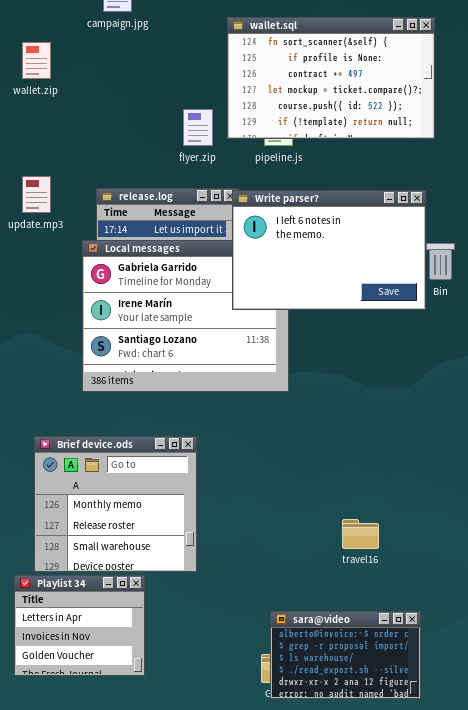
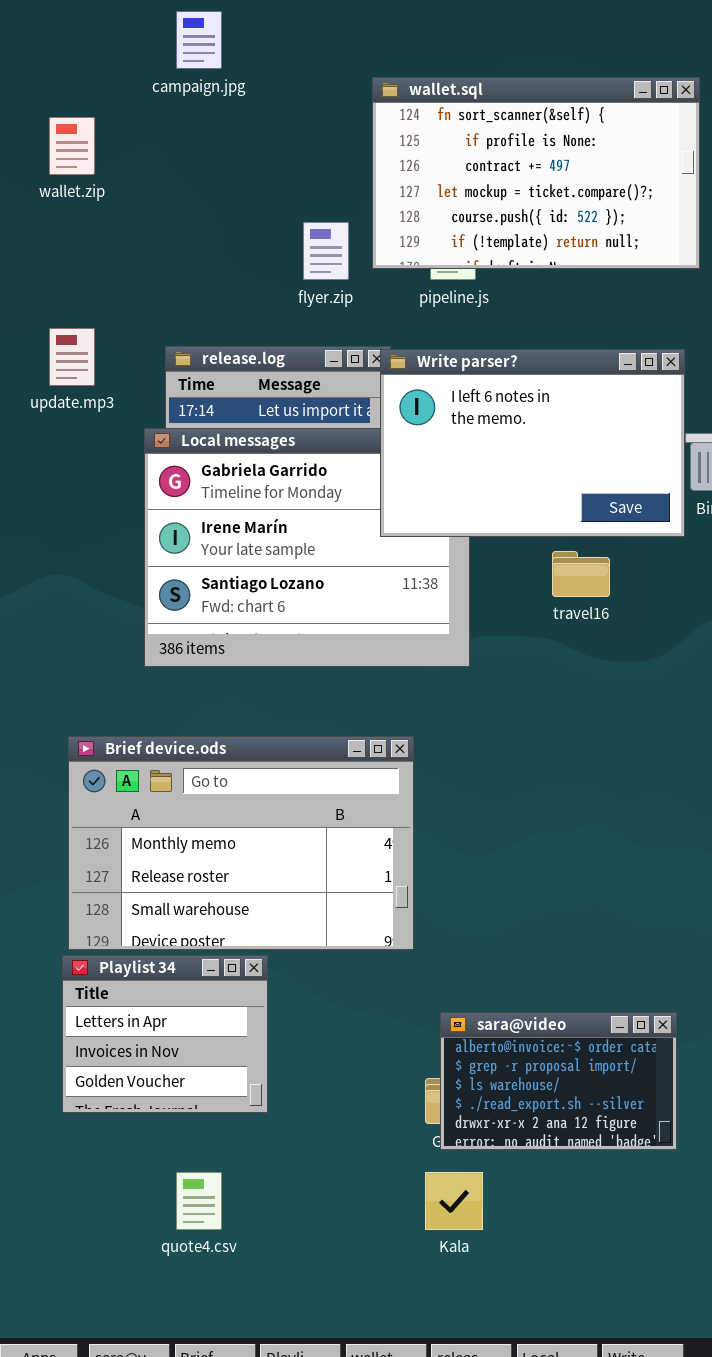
Brief device.ods: [34,436,197,572] -> [68,736,414,950], resized
travel16: [342,519,379,549] -> [552,551,610,597], moved
Playlist 34: [14,575,145,676] -> [62,955,268,1113], moved

